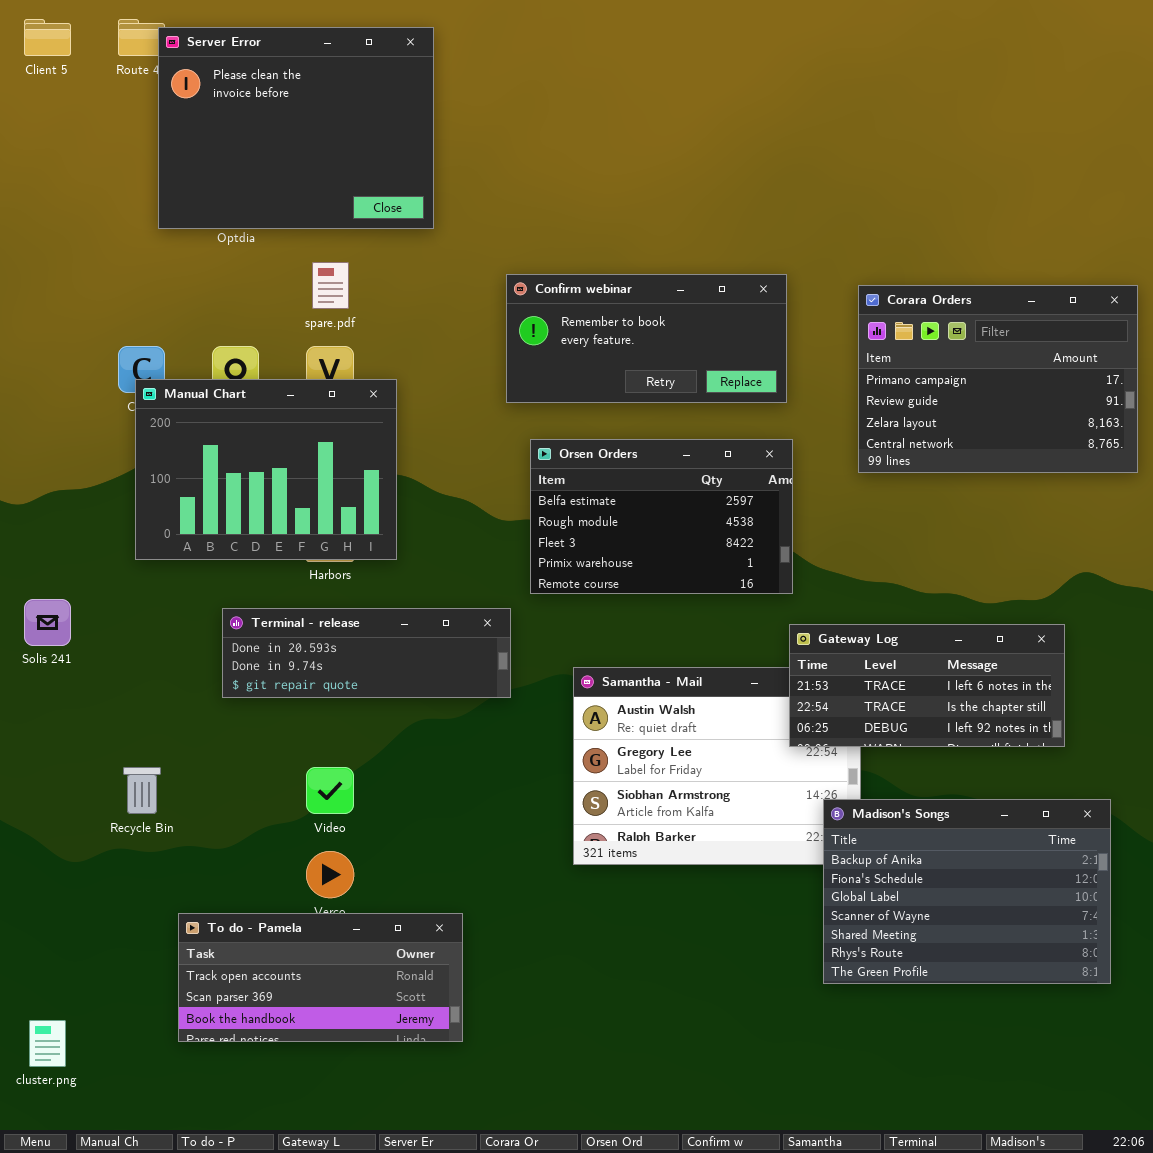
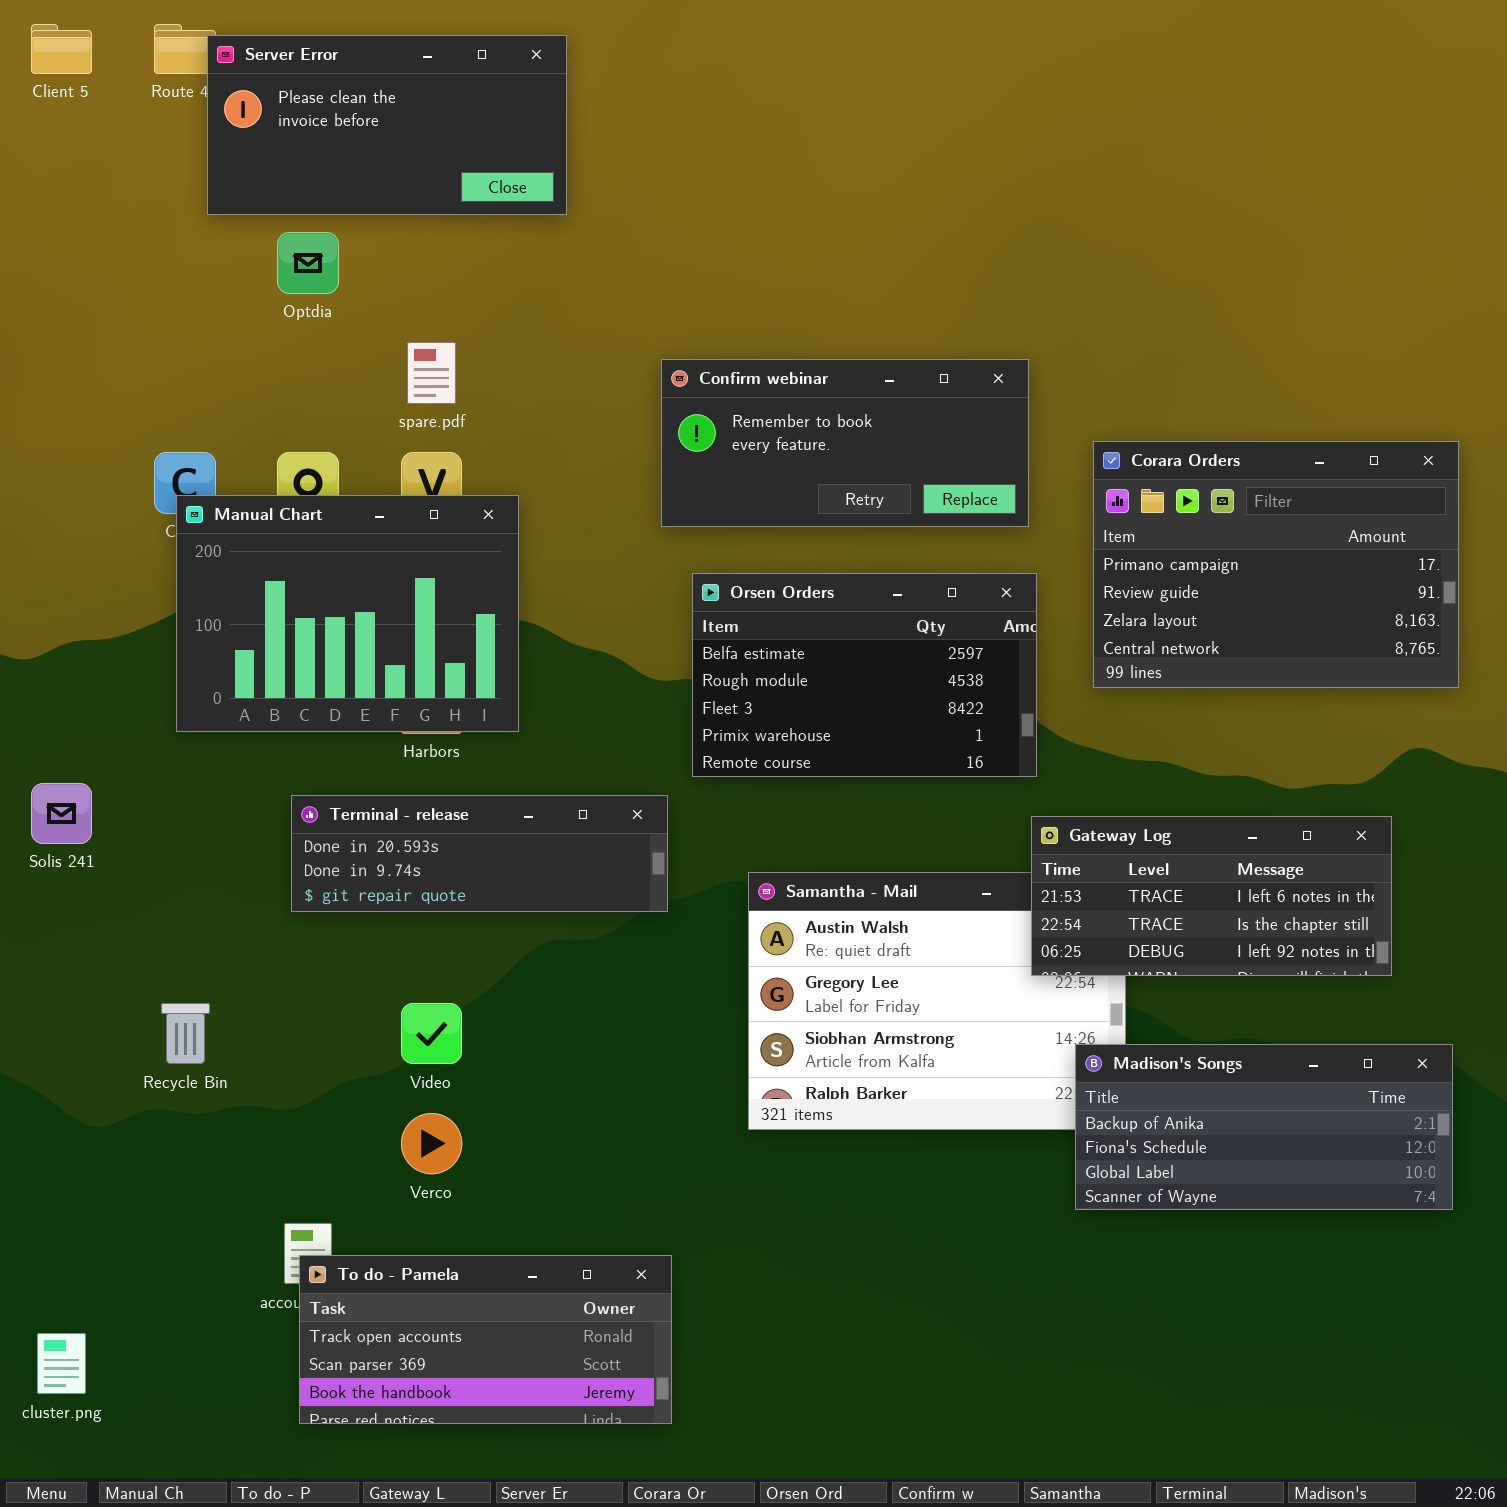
Server Error: [158,27,434,229] -> [207,35,567,215], resized
Corara Orders: [858,285,1138,473] -> [1093,441,1459,688], moved
Madison's Songs: [823,799,1111,984] -> [1075,1044,1453,1210], resized
To do - Pamela: [178,913,463,1042] -> [299,1255,672,1424], moved

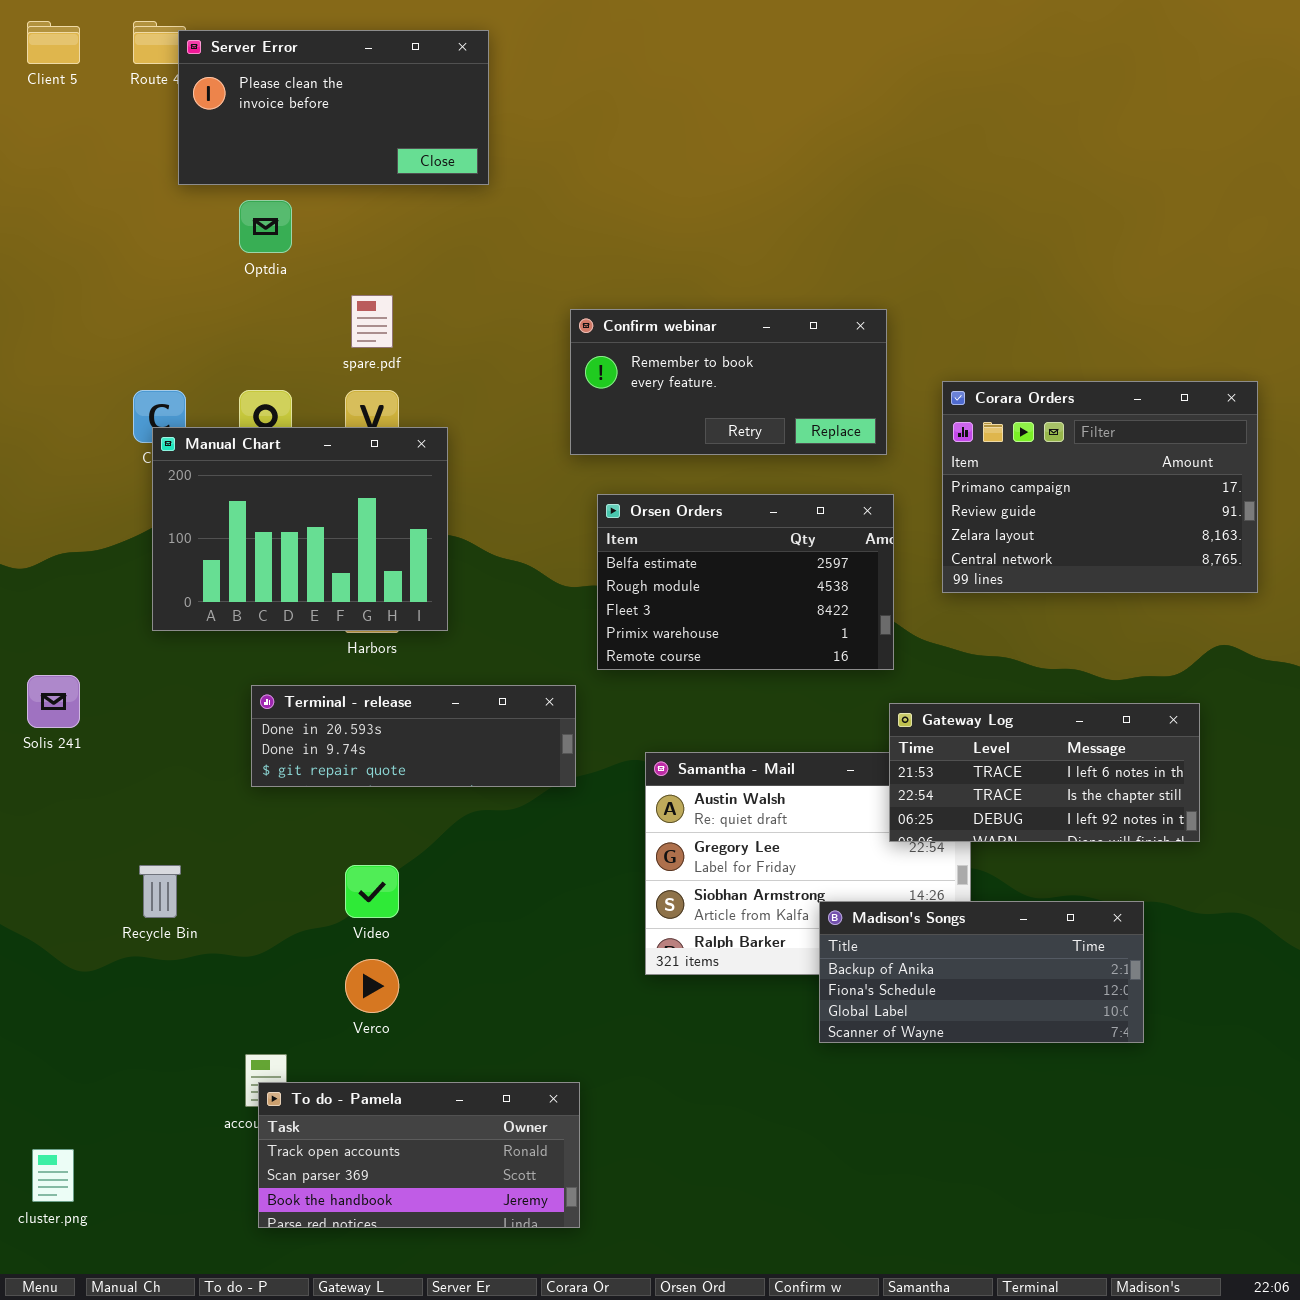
Madison's Songs: [1075,1044,1453,1210] -> [819,901,1144,1043], moved

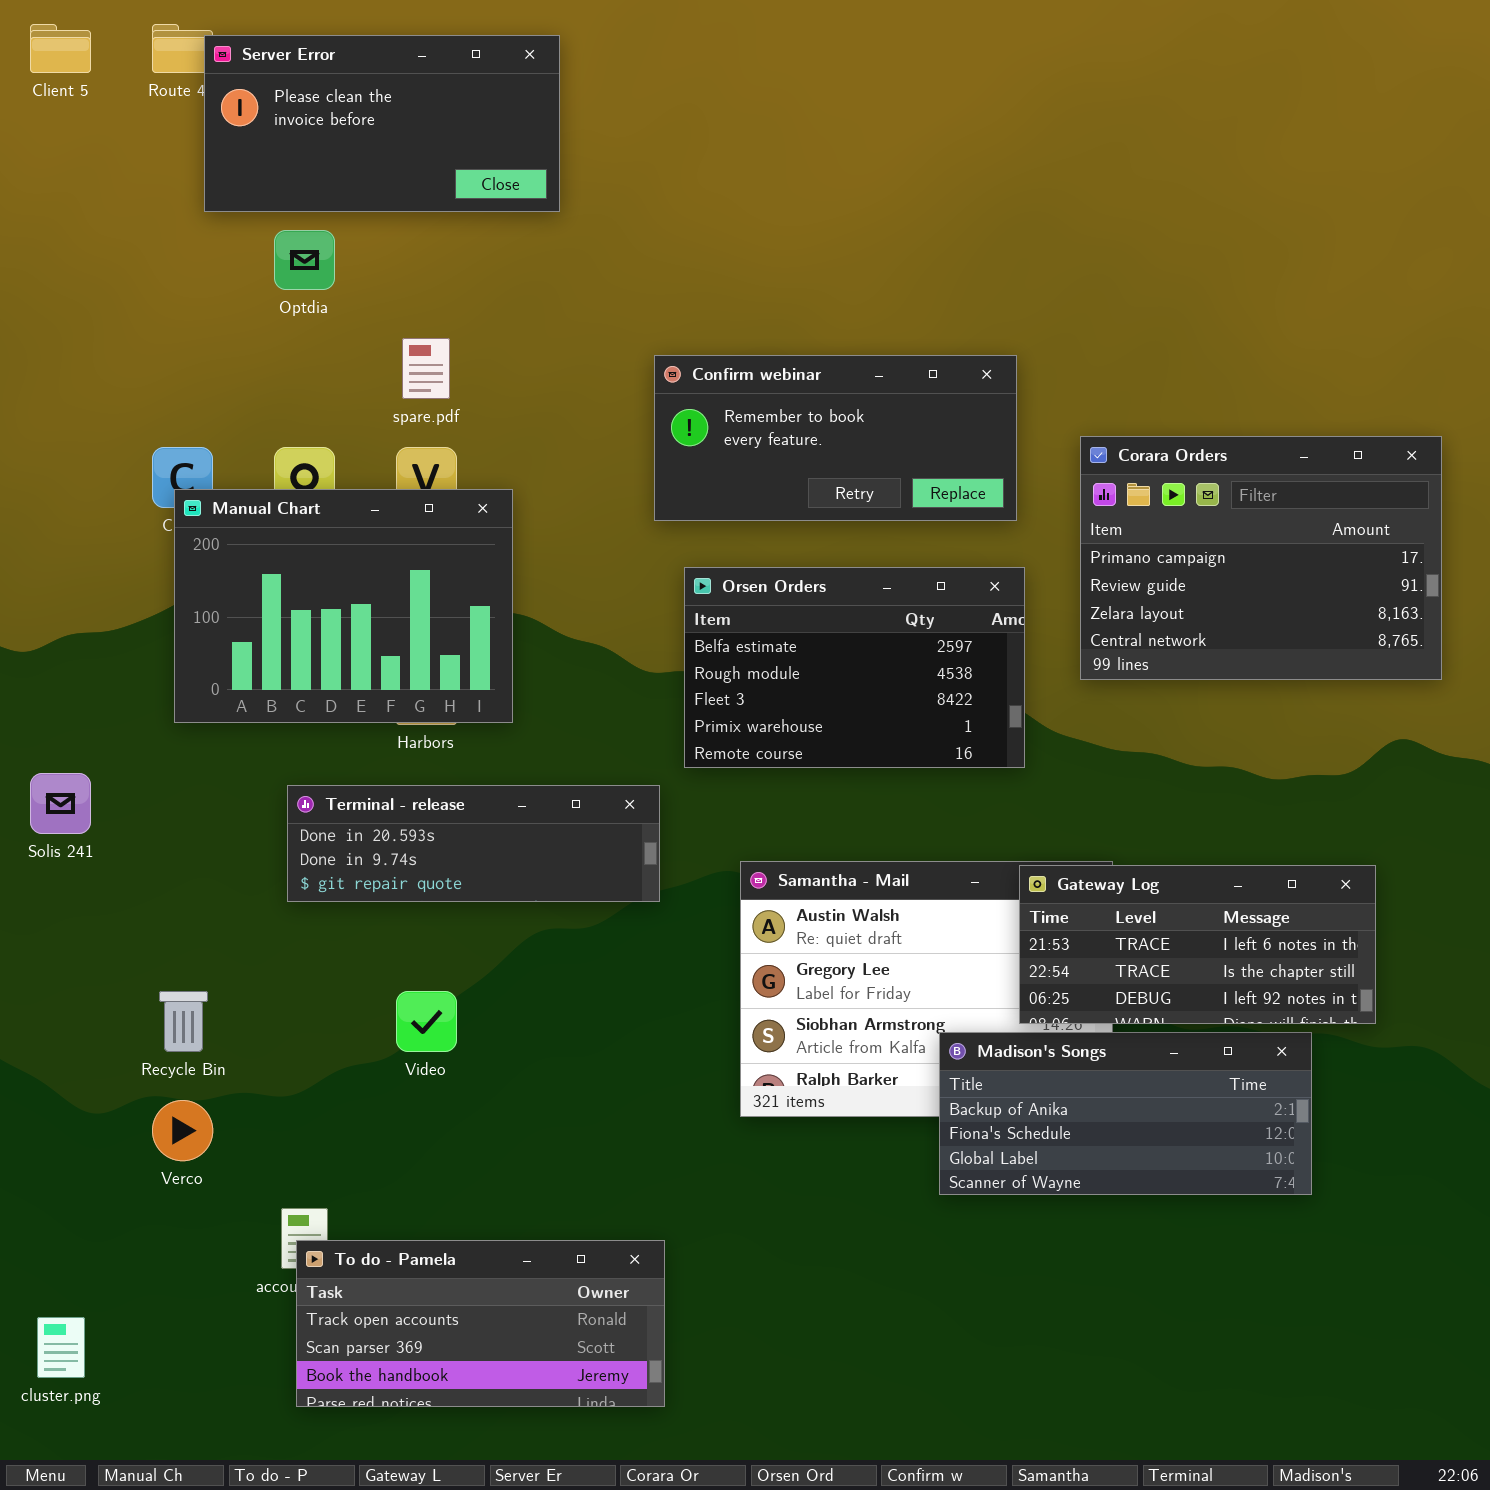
Gateway Log: [889,703,1200,842] -> [1019,865,1376,1024], moved
Verco: [345,959,399,1013] -> [152,1100,213,1161], moved

